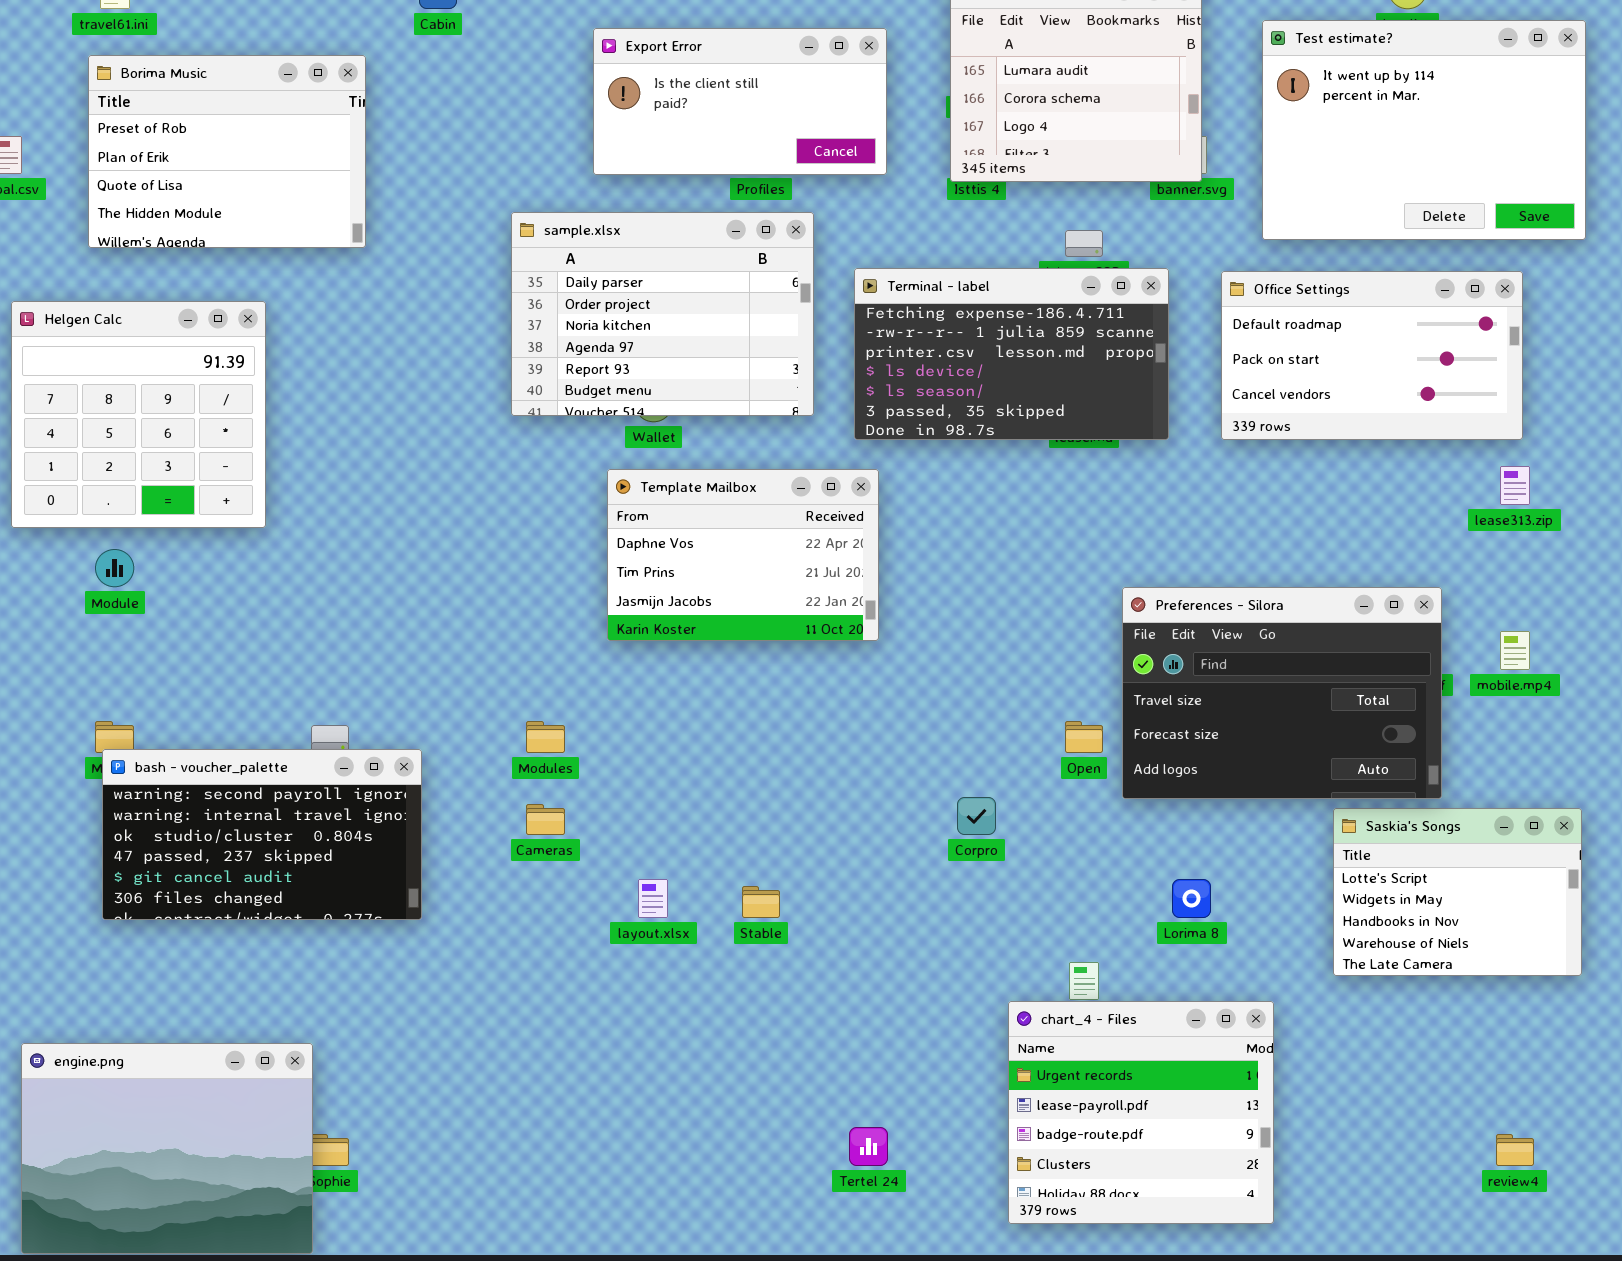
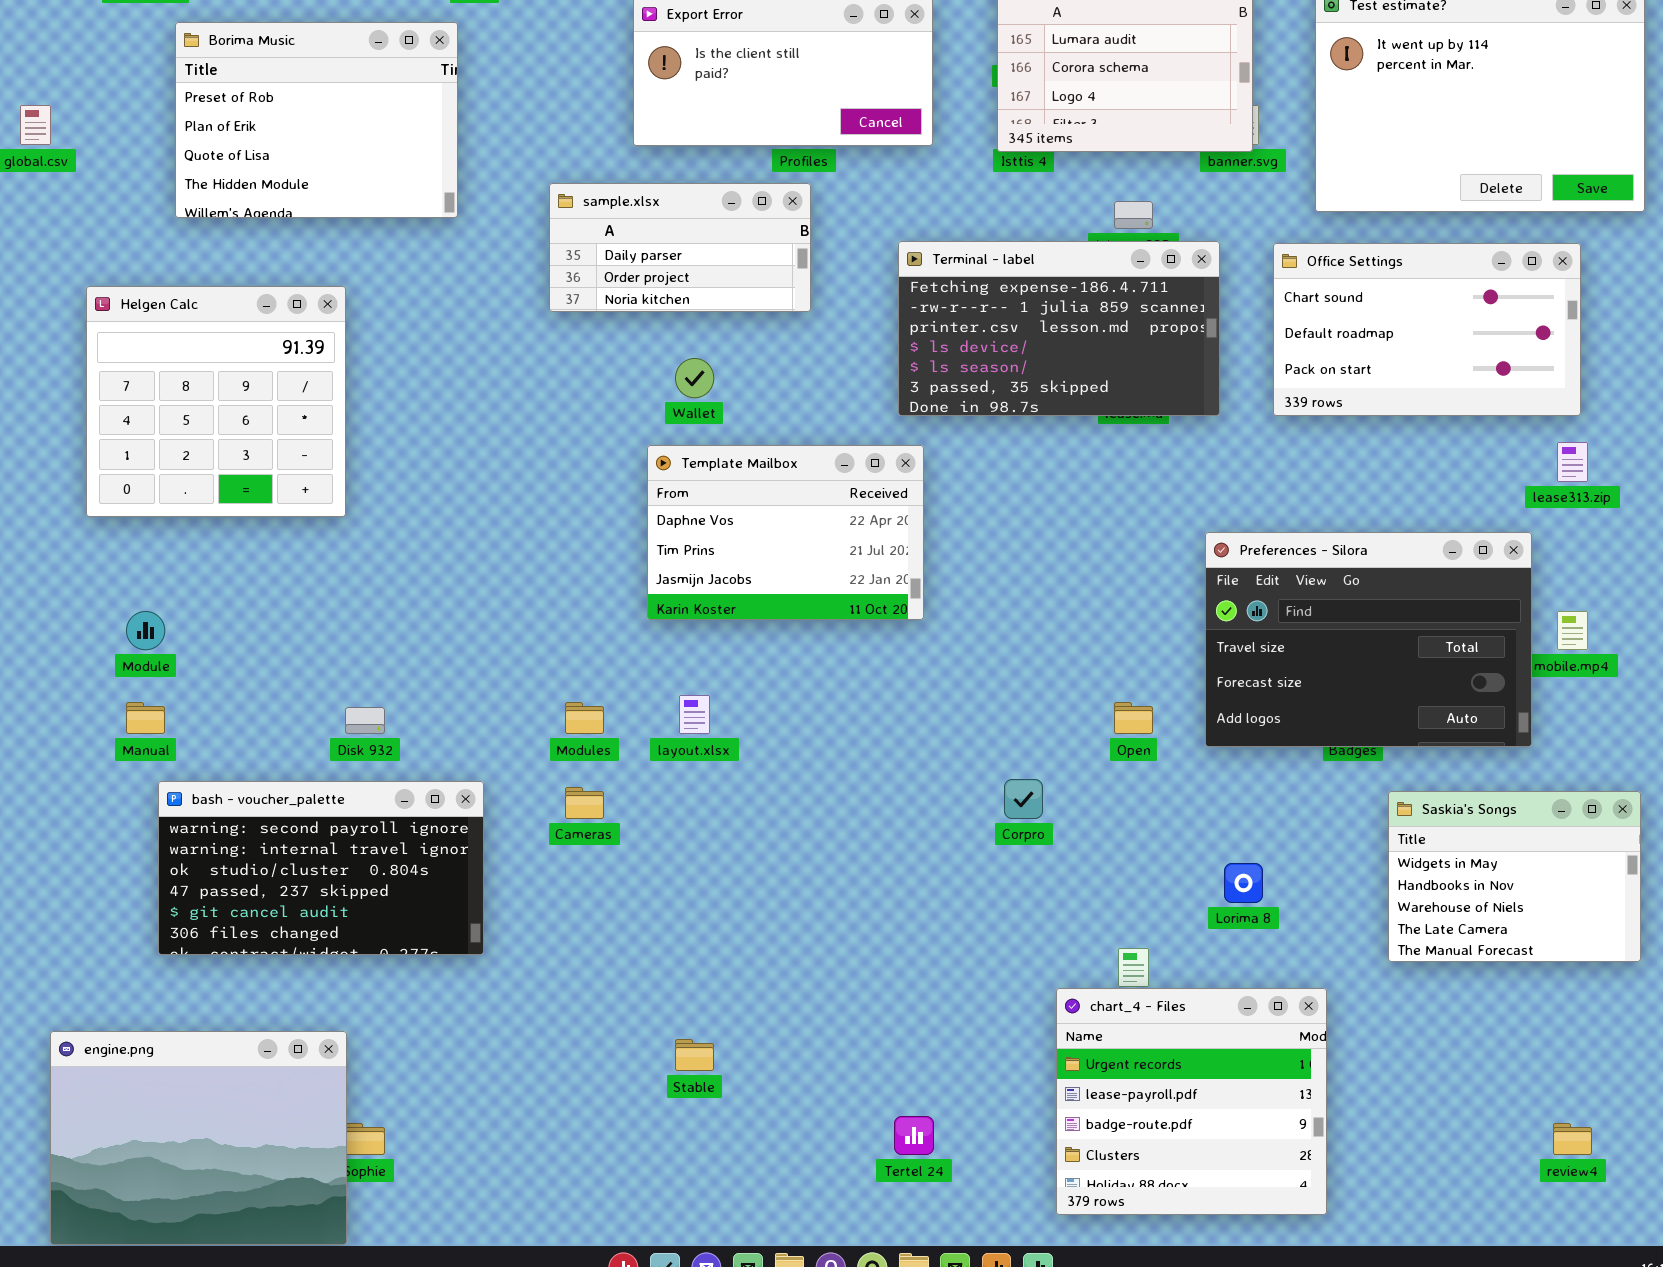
Borima Music: [88,55,366,248] -> [175,22,458,218], moved
sample.xlsx: [511,212,814,416] -> [549,183,811,312], resized
Office Settings: [1221,271,1523,440] -> [1273,243,1581,416], scrolled up 1 row
Helgen Calc: [11,301,266,528] -> [86,286,346,517], moved
Module: [95,549,134,587] -> [126,611,165,650], moved
Preferences - Silora: [1122,587,1442,799] -> [1205,532,1532,747], moved
bash - voucher_palette: [102,749,422,920] -> [158,781,484,955], moved
Saskia's Songs: [1333,808,1582,976] -> [1388,791,1641,962], scrolled down 1 row
layout.xlsx: [638,879,668,918] -> [679,695,710,734], moved
Stable: [742,886,780,918] -> [675,1039,714,1071], moved

